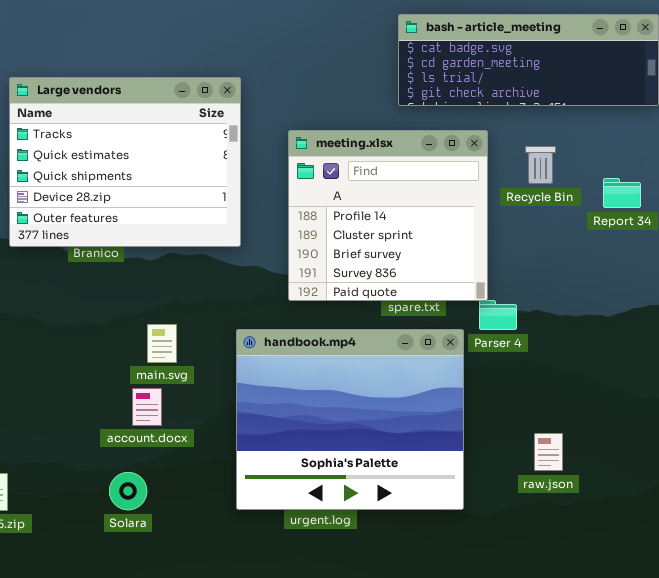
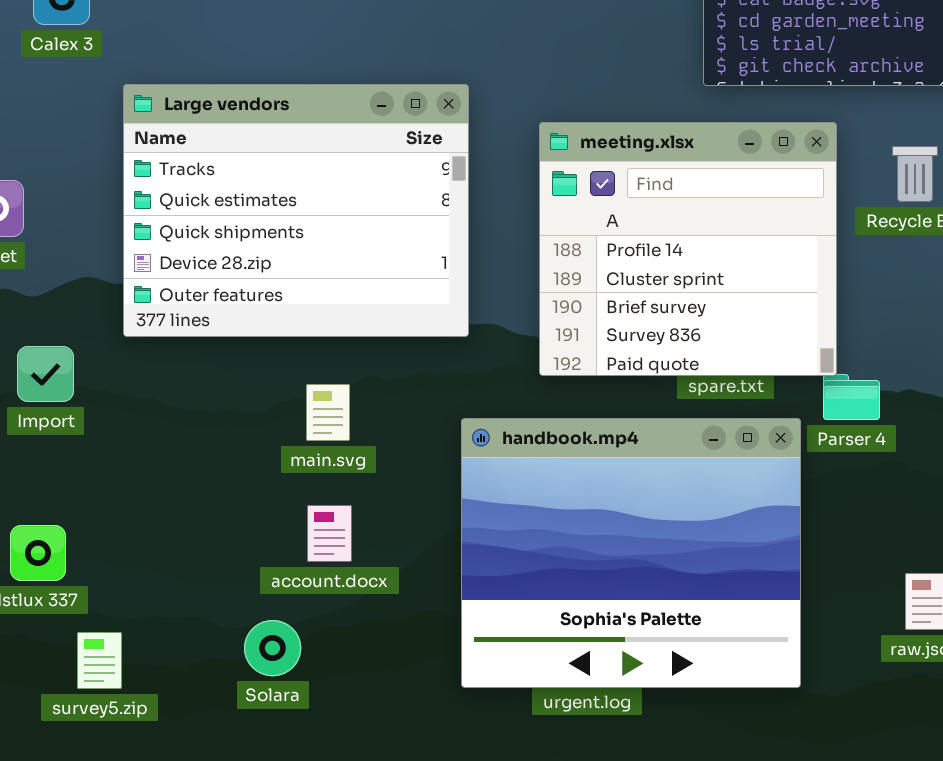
Large vendors: [9,77,241,247] -> [123,84,469,337], moved
main.svg: [147,324,177,363] -> [306,384,350,441], moved
Solara: [109,472,147,510] -> [244,620,301,676], moved

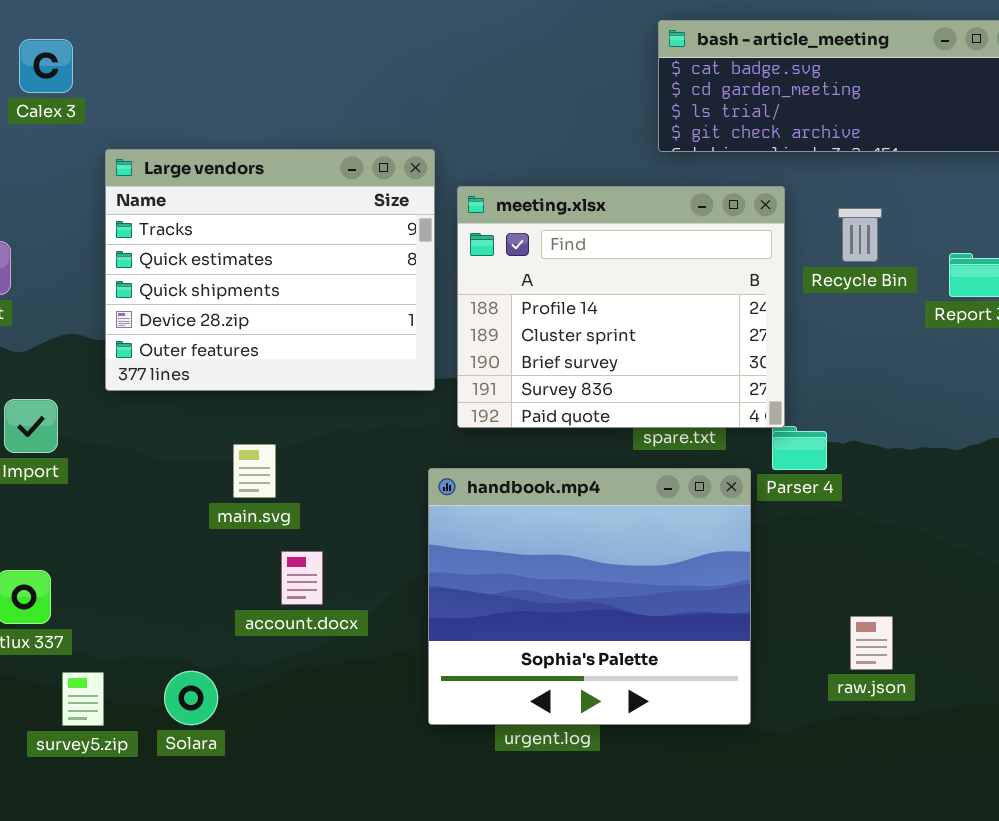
meeting.xlsx: [539,122,837,376] -> [457,186,785,428], resized
main.svg: [306,384,350,441] -> [233,444,276,498], moved
Solara: [244,620,301,676] -> [164,671,218,725], moved

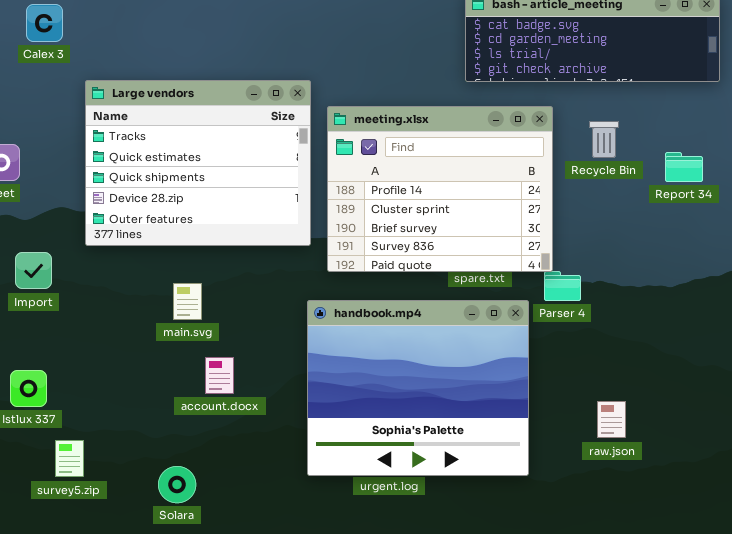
Solara: [164,671,218,725] -> [158,466,196,503], moved

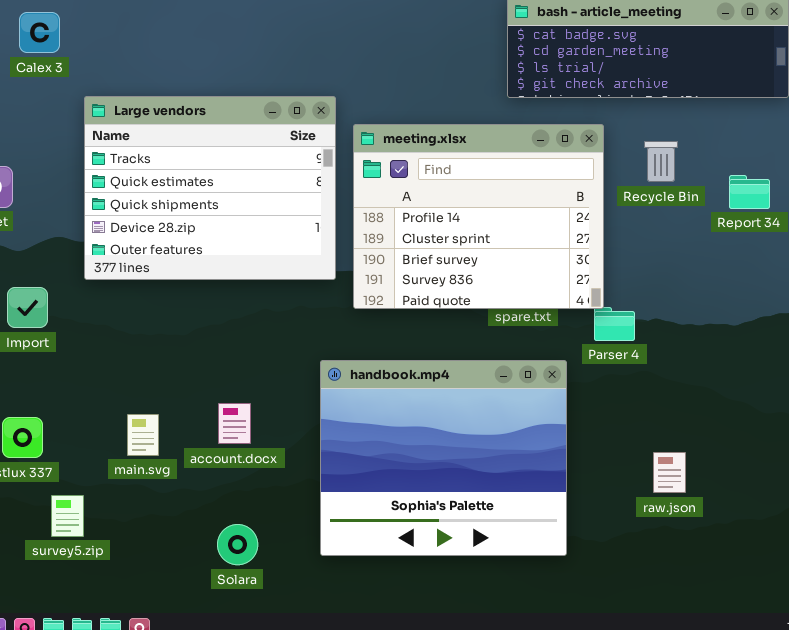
main.svg: [173,283,202,320] -> [127,414,159,456], moved
handbook.mp4: [307,300,529,476] -> [320,360,567,556], moved
Solara: [158,466,196,503] -> [217,524,258,565], moved

